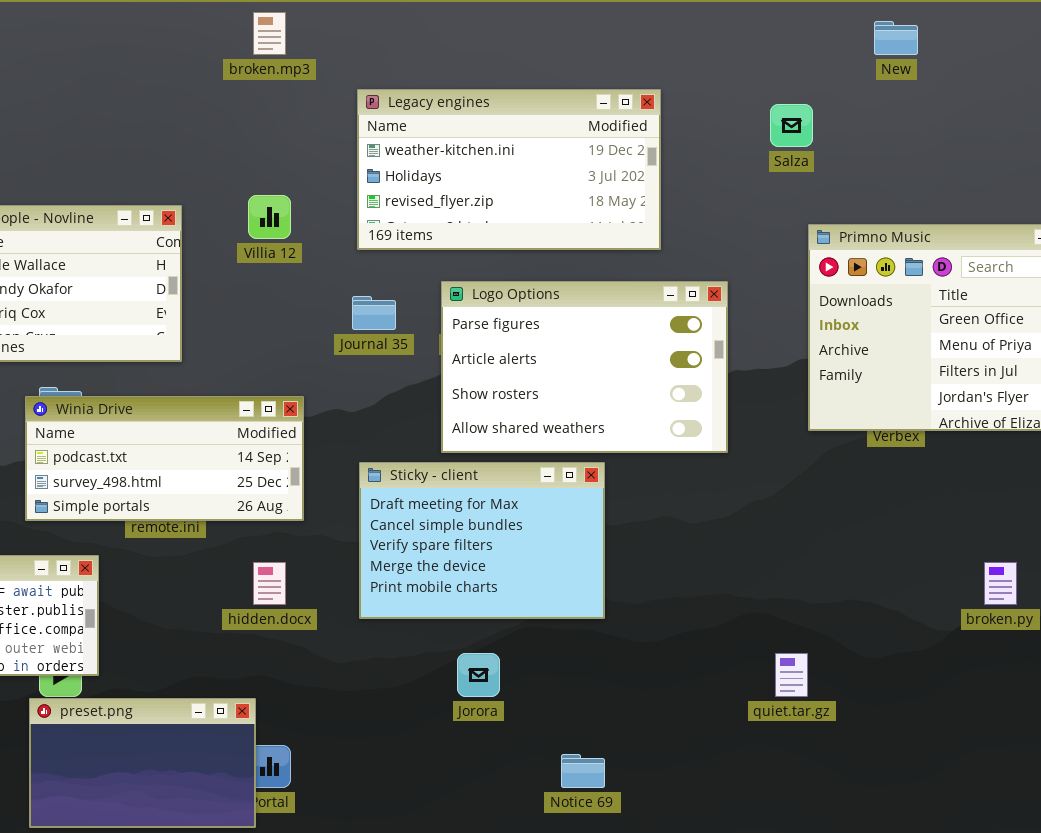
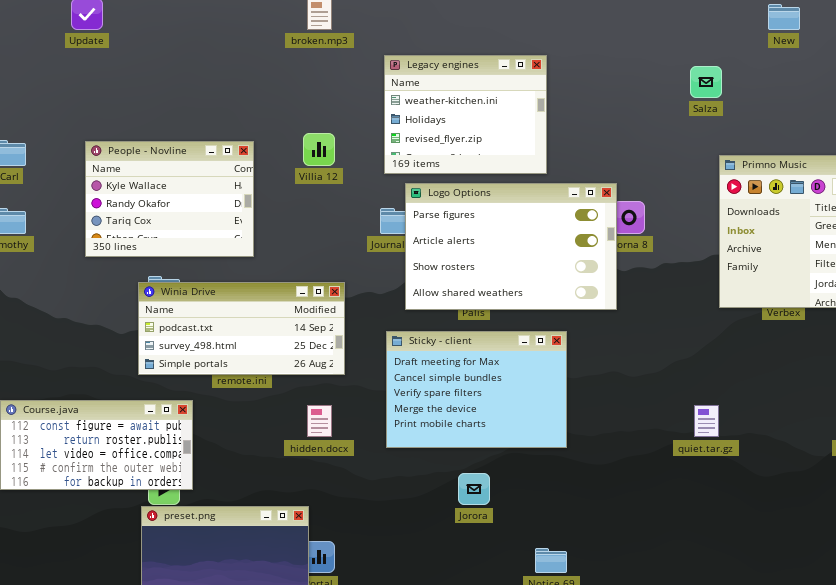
Legacy engines: [357,89,661,250] -> [384,55,547,174], resized
Logo Options: [441,281,728,453] -> [405,183,617,310], moved
quiet.tar.gz: [775,653,808,697] -> [694,405,719,437], moved

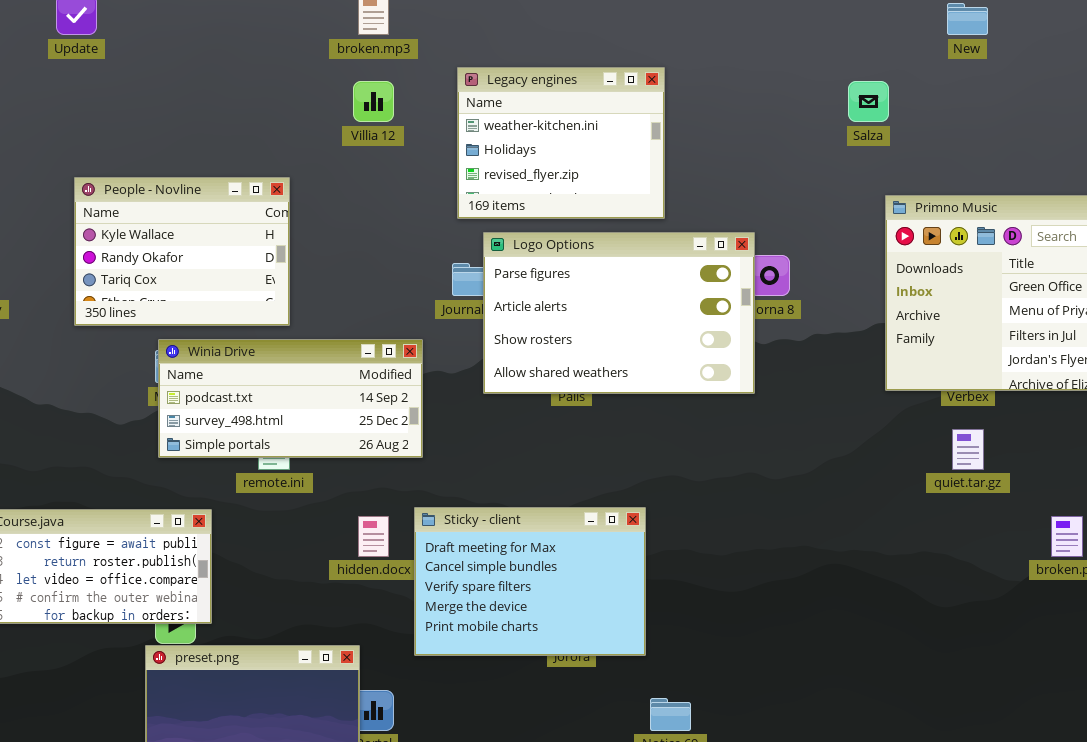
Villia 12: [303,133,335,166] -> [353,81,394,122], moved
Winia Drive: [138,282,345,375] -> [158,339,423,458], moved
Sticky - client: [386,331,567,448] -> [414,507,646,656], moved
quiet.tar.gz: [694,405,719,437] -> [952,429,984,470], moved

